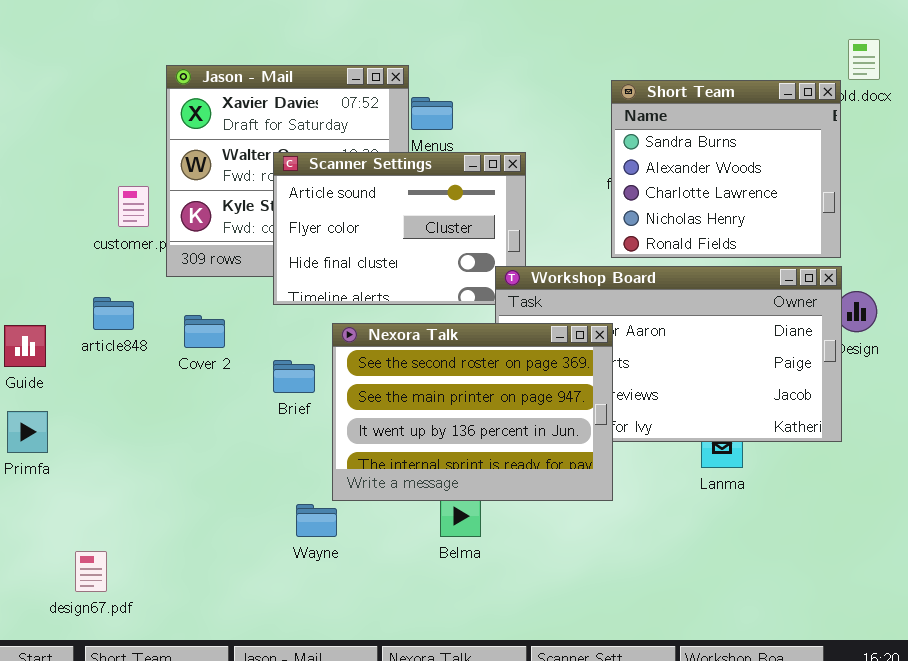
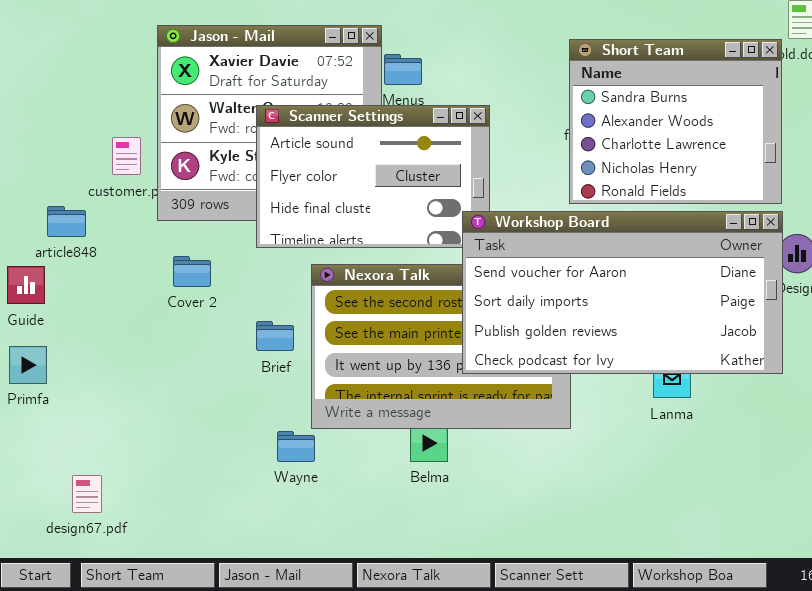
Workshop Board: [495,266,842,442] -> [462,211,783,374], raised
article848: [93,297,134,330] -> [47,206,86,237], moved
Brief: [273,360,315,393] -> [256,321,294,351], moved

